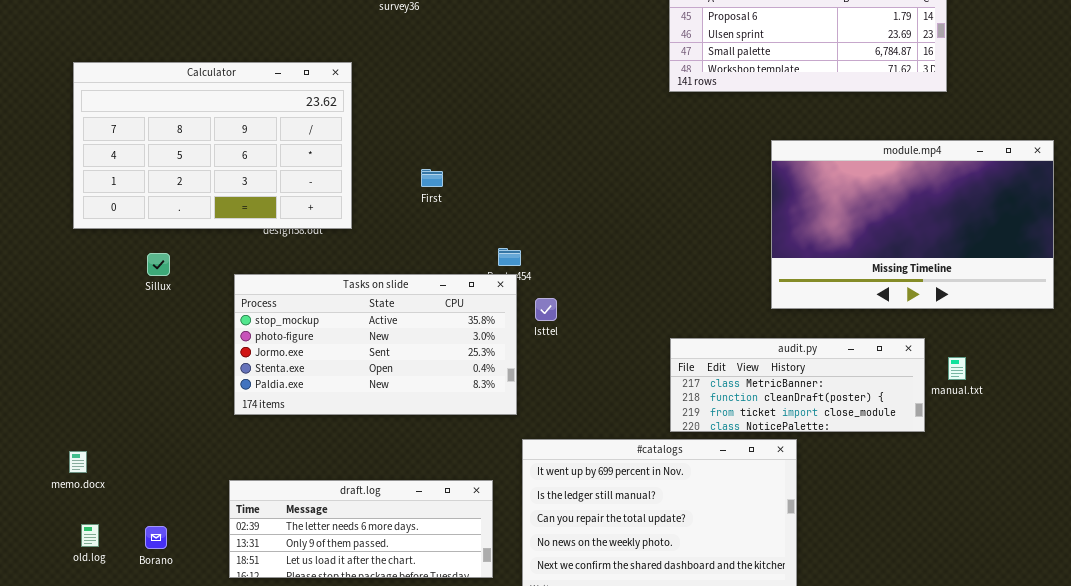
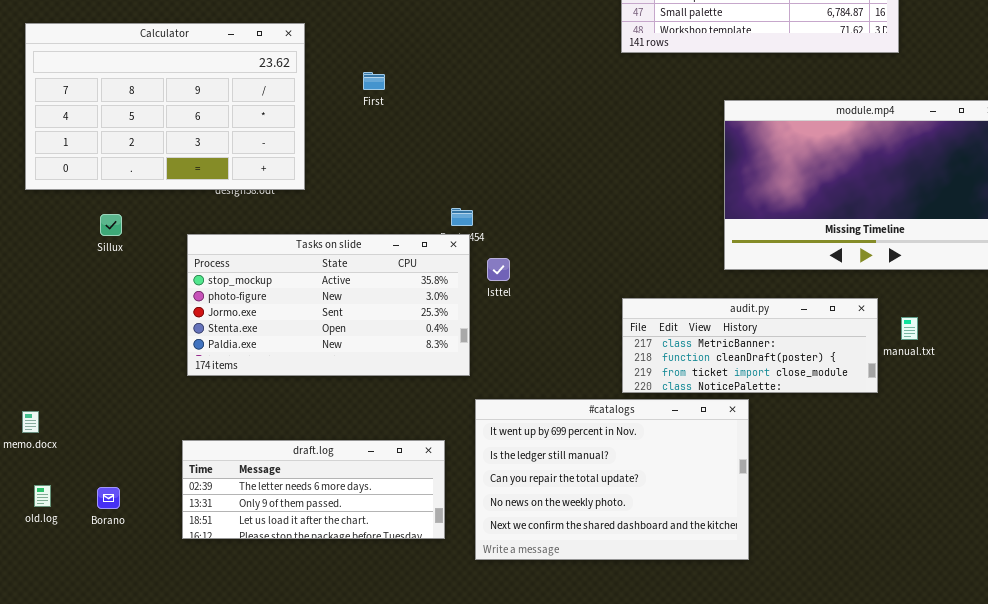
First: [421,169,443,187] -> [363,72,385,90], moved

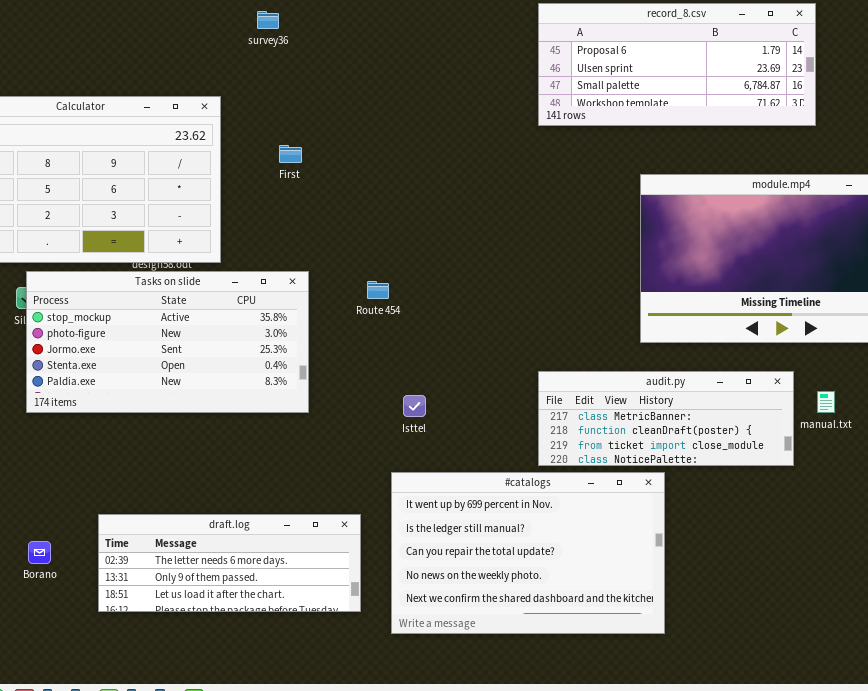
Tasks on slide: [187,234,470,376] -> [26,271,309,413], moved
Isttel: [487,258,510,281] -> [403,395,426,417], moved
Borano: [97,487,120,509] -> [28,541,51,564], moved

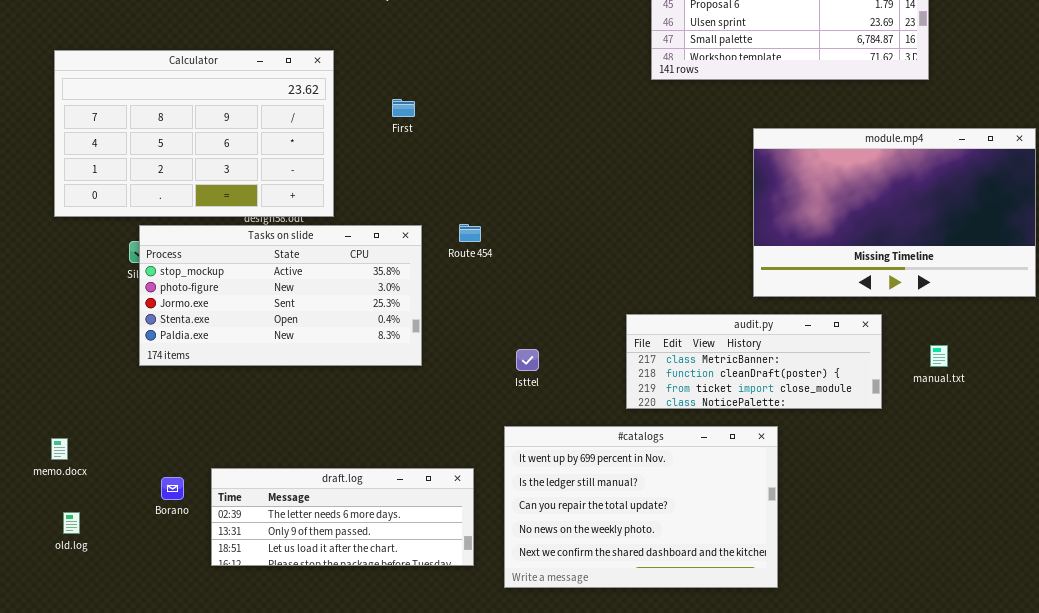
Route 454: [367,281,389,299] -> [459,224,481,242], moved
audit.py: [538,371,794,466] -> [626,314,882,409], moved
Borano: [28,541,51,564] -> [161,477,184,500], moved

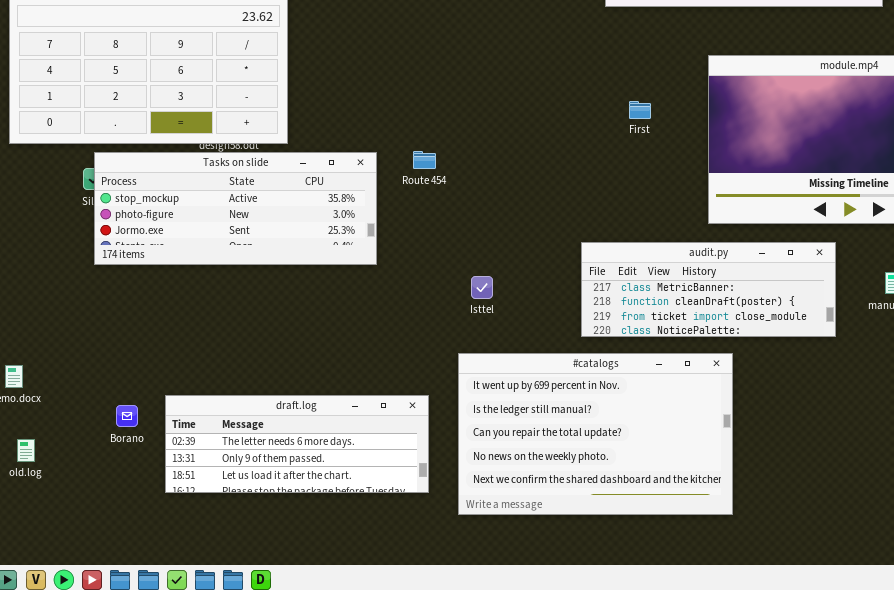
First: [392,99,415,117] -> [629,101,651,119], moved
Tasks on slide: [139,225,422,366] -> [94,152,377,265], resized

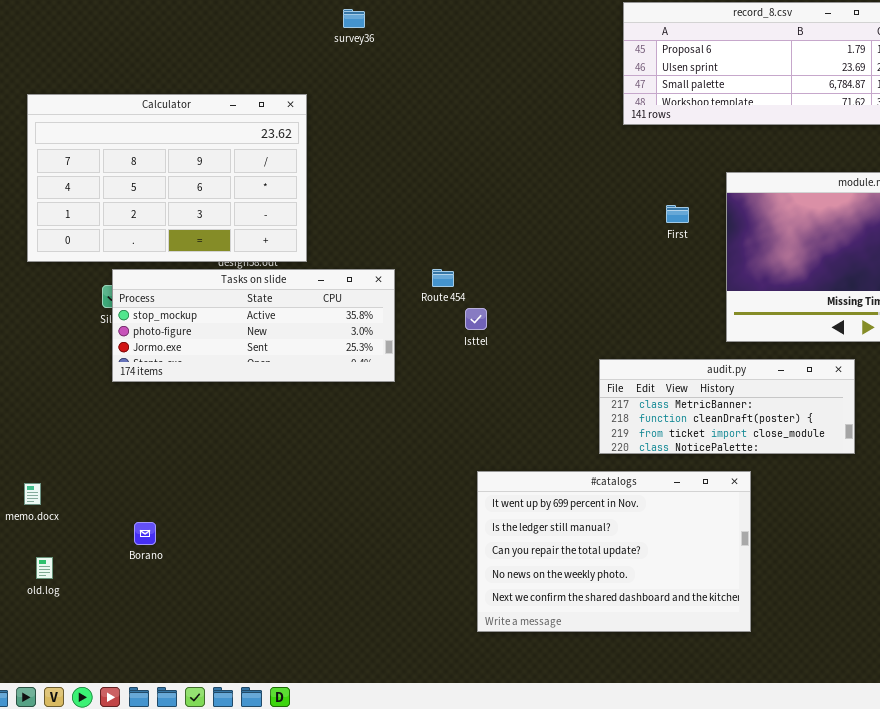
First: [629,101,651,119] -> [666,205,689,223], moved
Isttel: [471,276,493,299] -> [465,308,487,330], moved
draft.log: [165,395,429,493] -> none, closed

